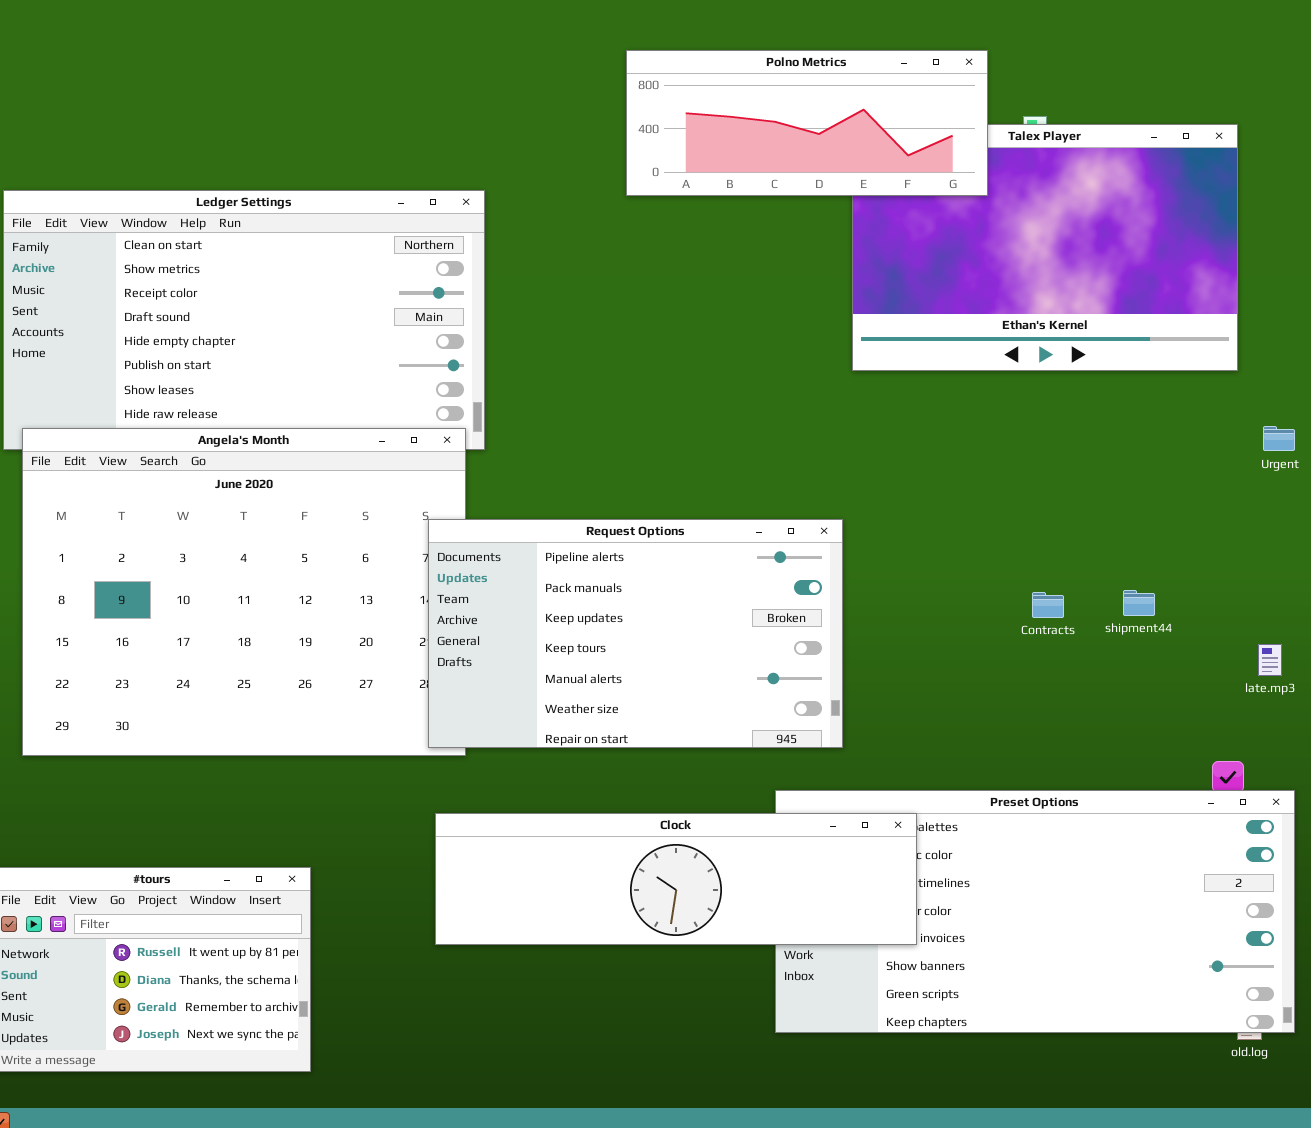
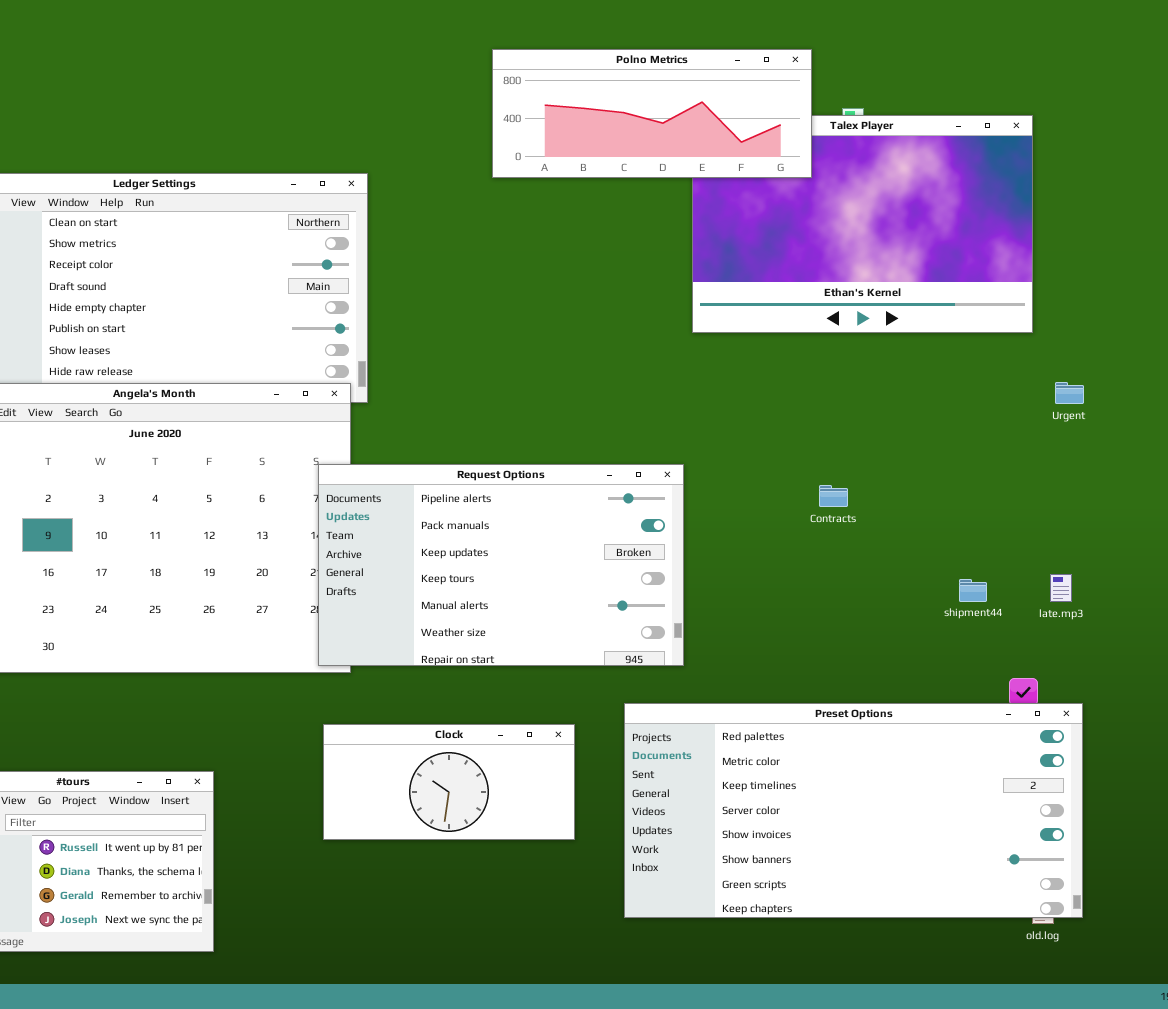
shipment44: [1123,590,1155,616] -> [959,579,987,602], moved
Contracts: [1032,592,1064,618] -> [819,485,848,507], moved
Clock: [435,813,917,945] -> [323,724,575,840], resized

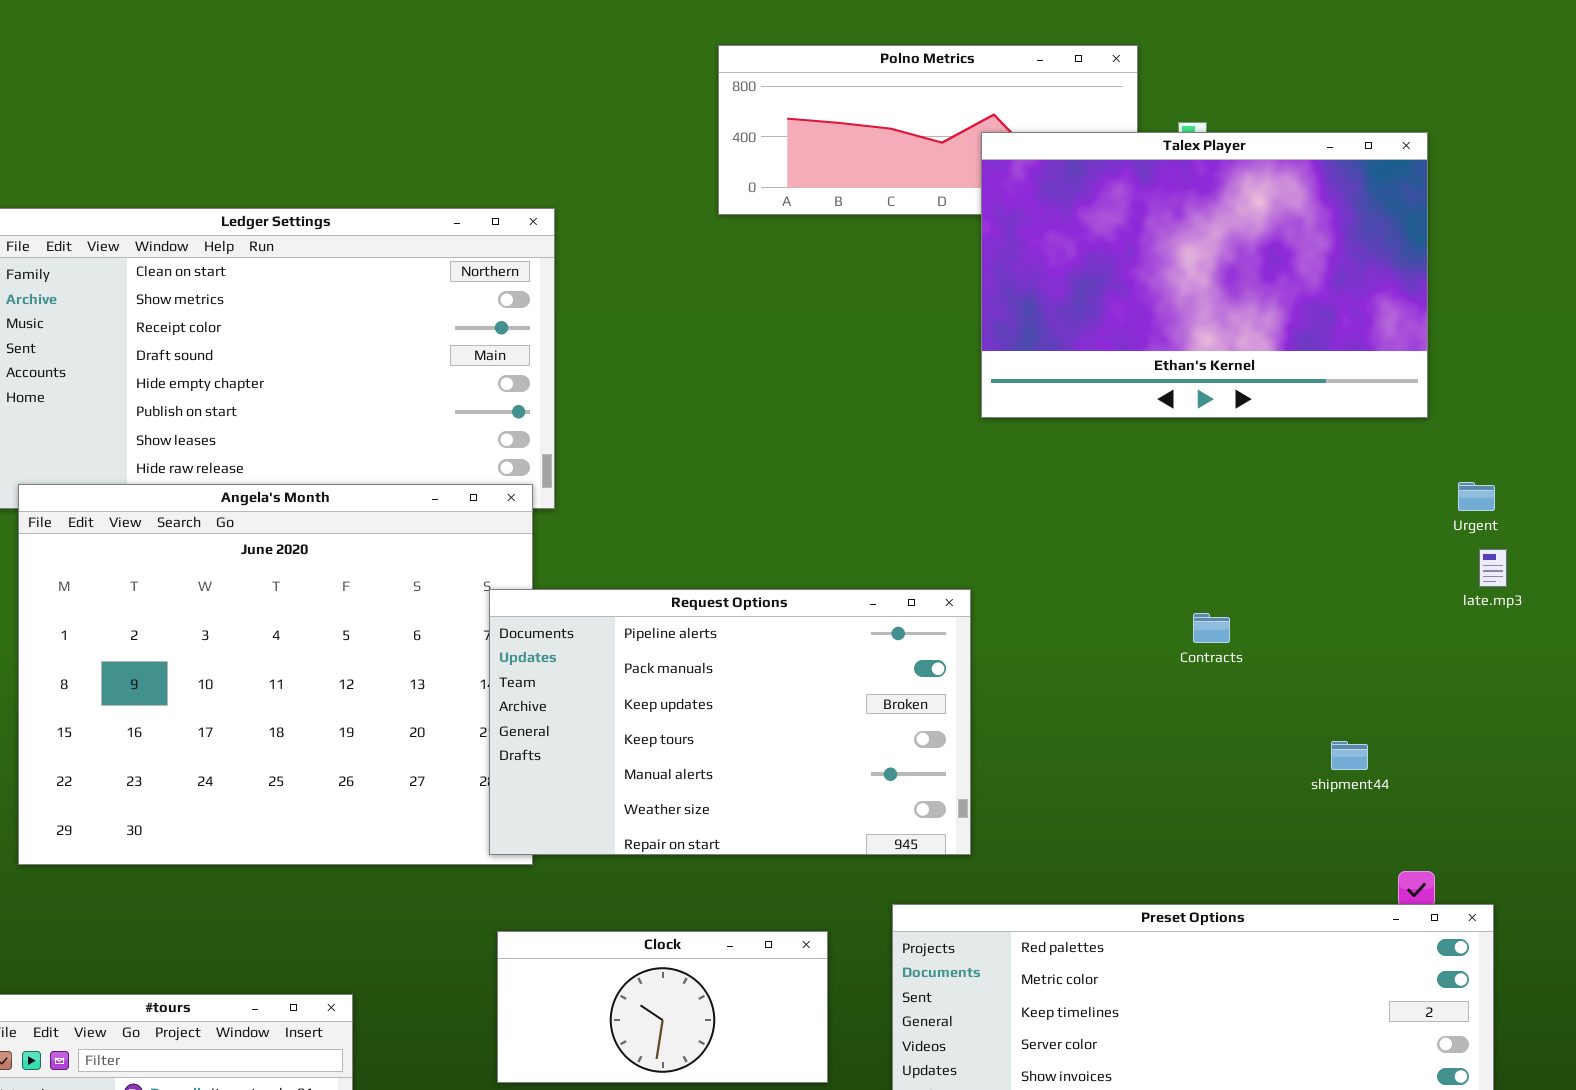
Talex Player: [692,115,1033,333] -> [981,132,1428,418], raised
Contracts: [819,485,848,507] -> [1193,613,1230,643], moved
late.mp3: [1050,574,1072,602] -> [1479,549,1507,587], moved

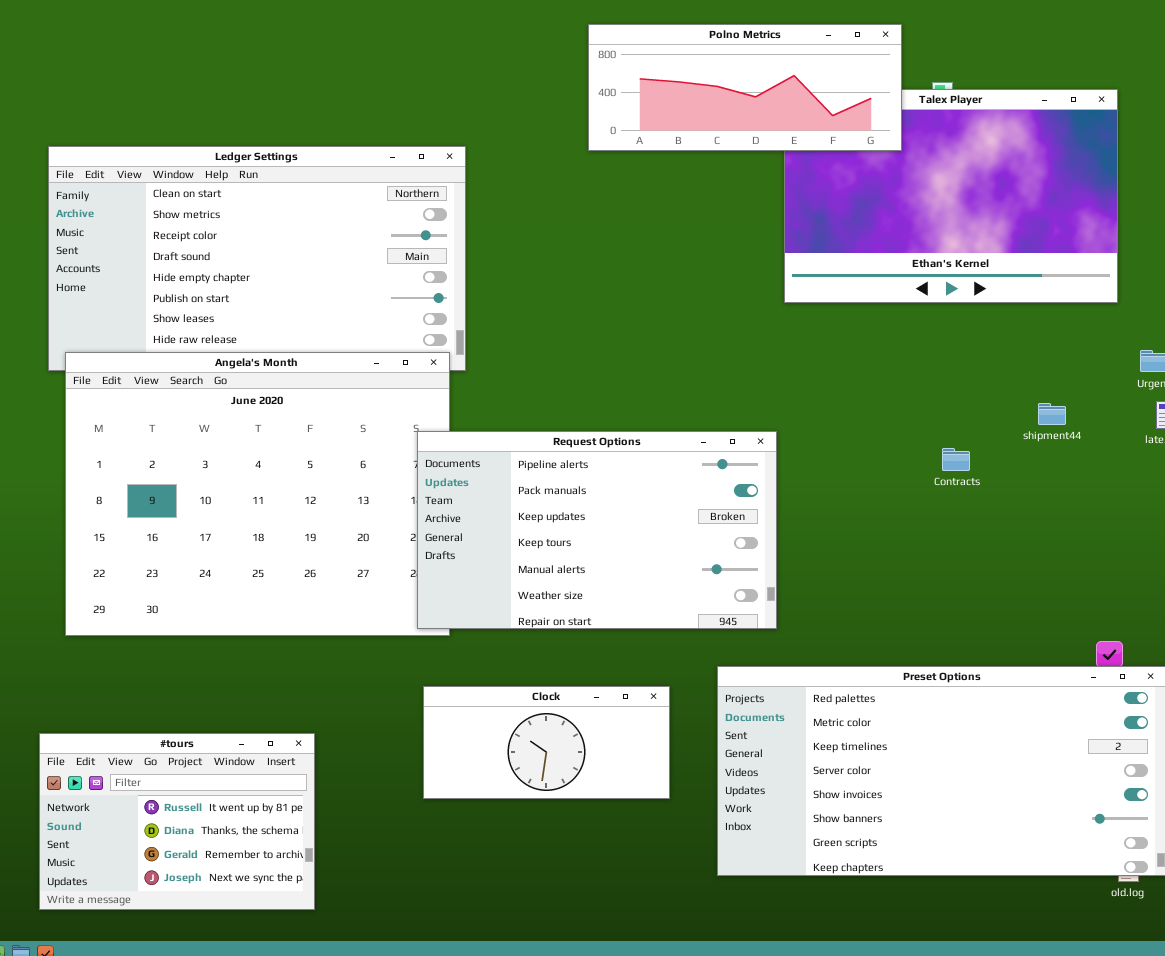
Polno Metrics: [718,45,1138,215] -> [588,24,902,151], raised
shipment44: [1331,741,1368,770] -> [1038,403,1066,425], moved

